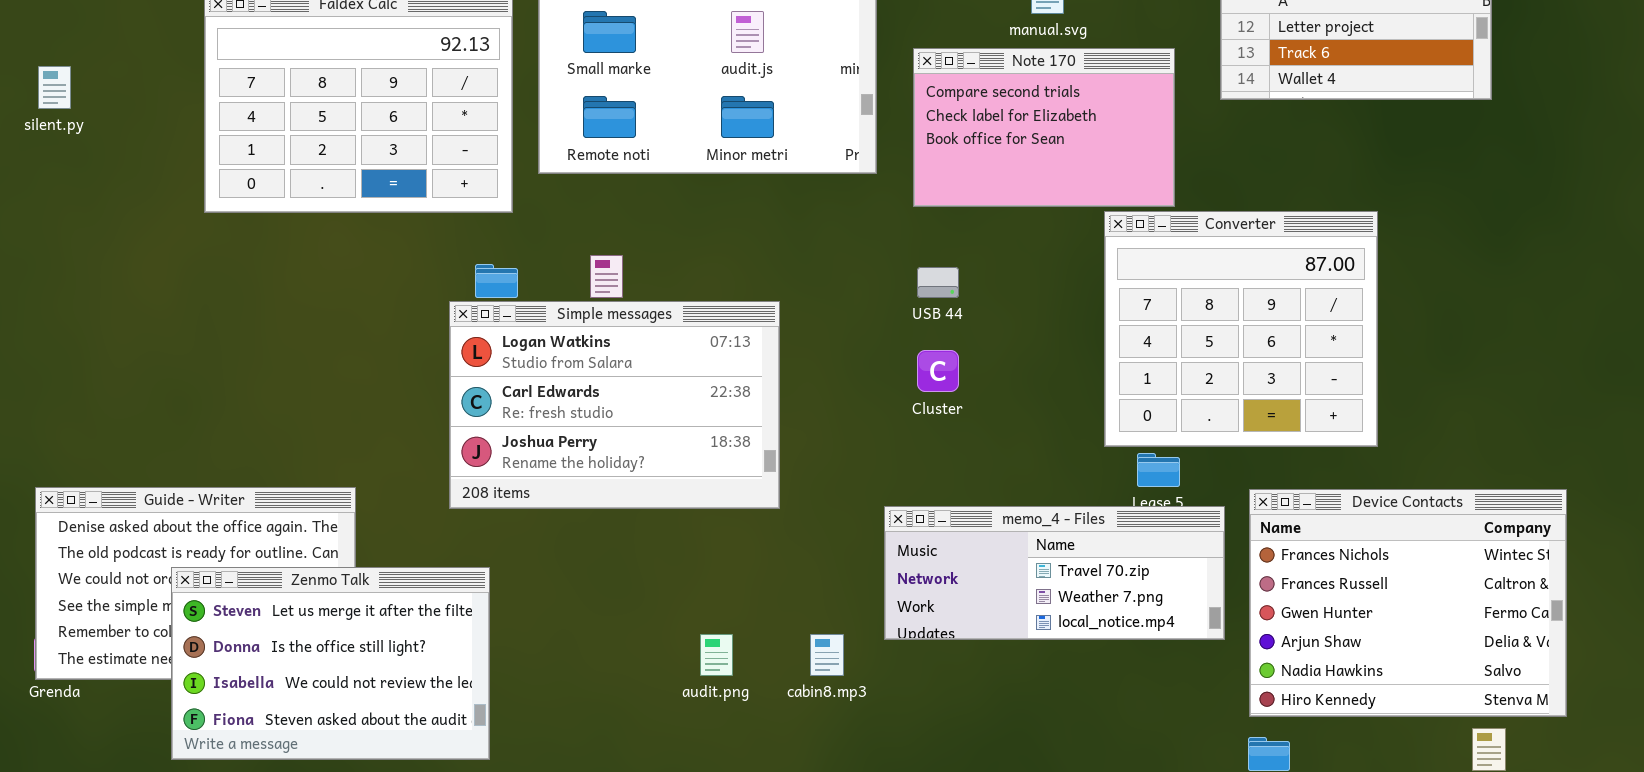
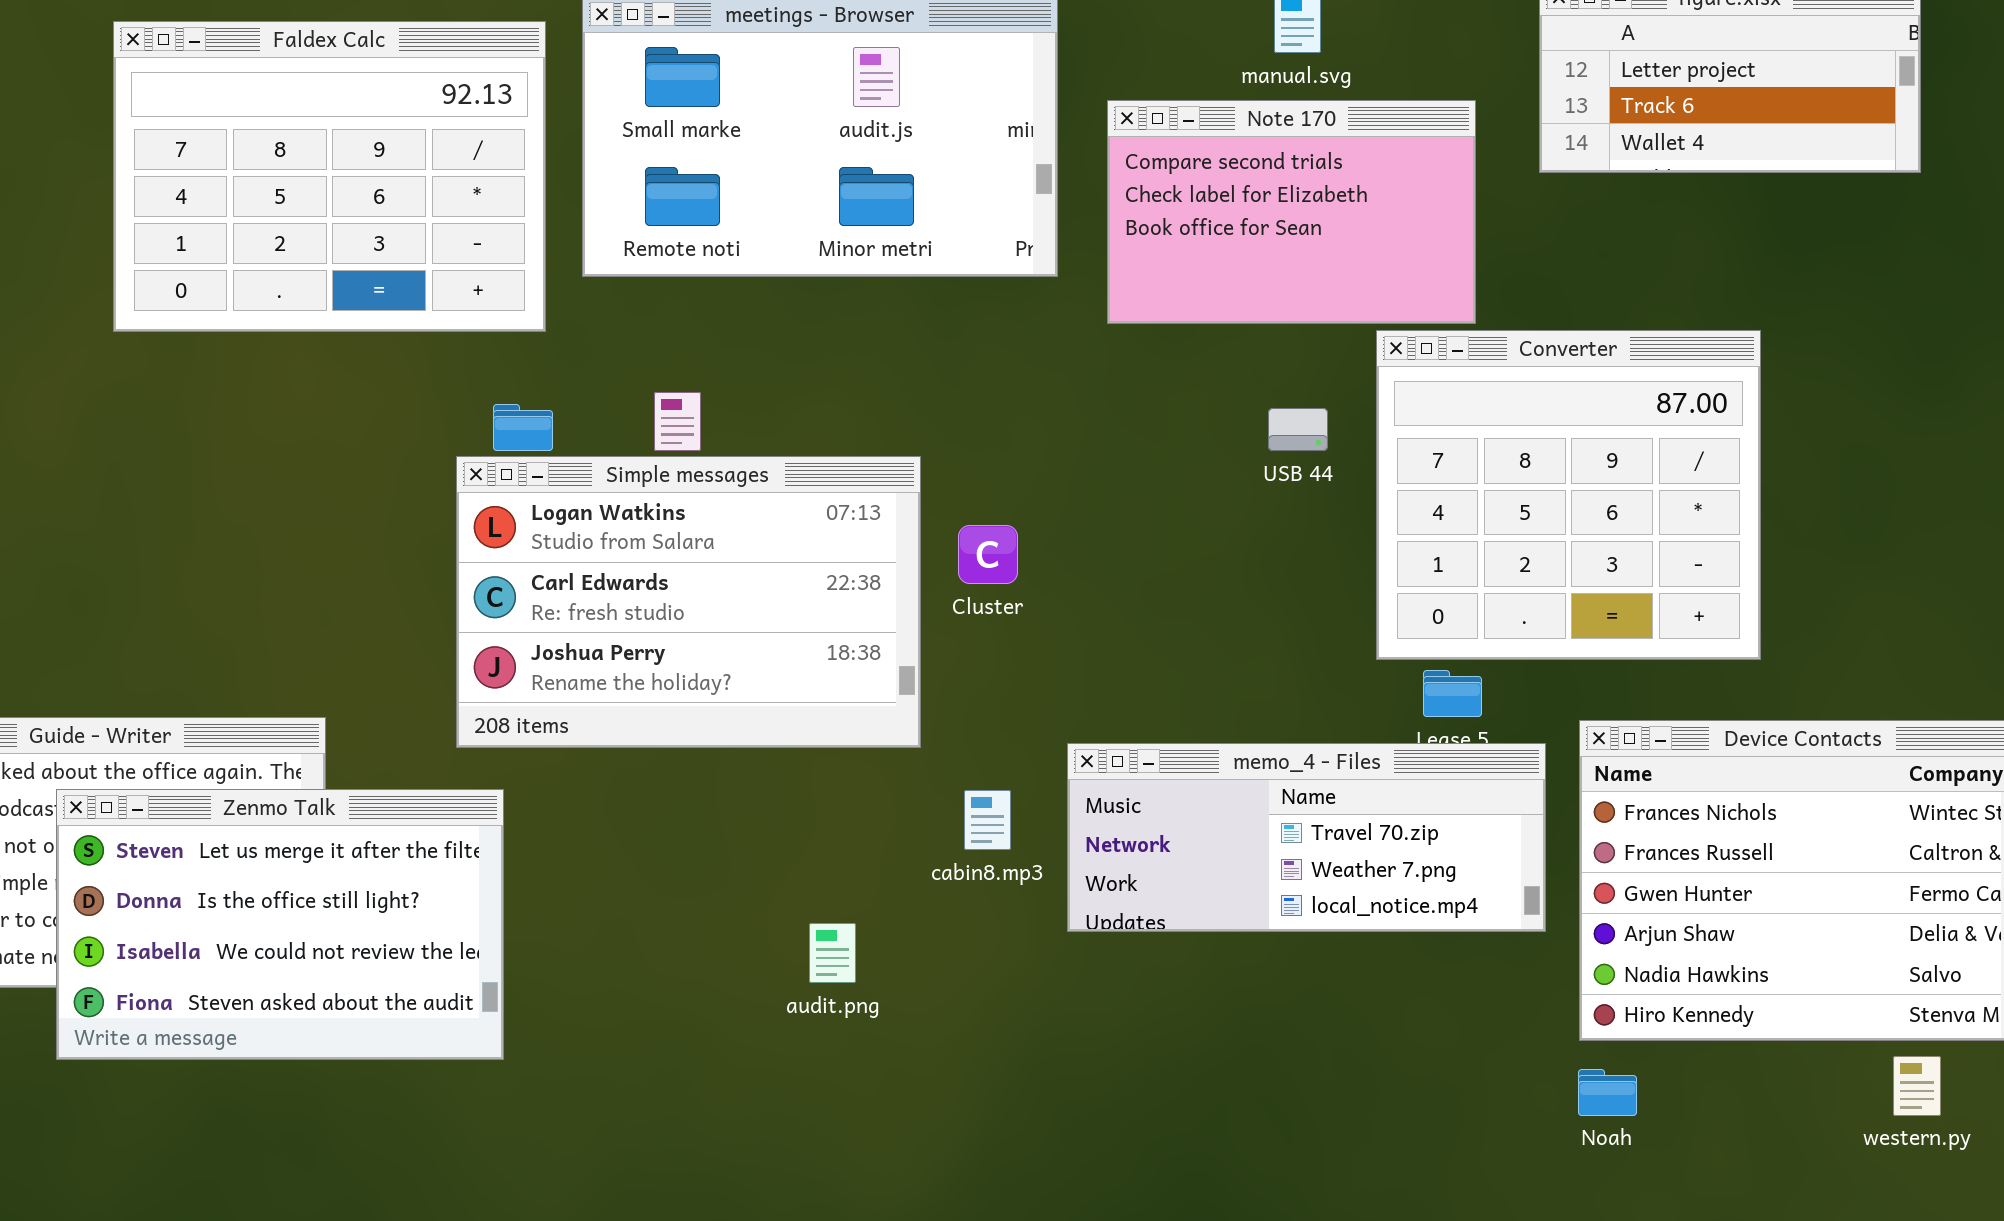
USB 44: [917,267,959,298] -> [1268,408,1328,451], moved
Cluster: [917,350,959,392] -> [958,525,1018,584], moved
Zenmo Talk: [171,567,490,760] -> [56,789,504,1060], moved
cabin8.mp3: [810,634,844,676] -> [964,790,1011,850], moved

